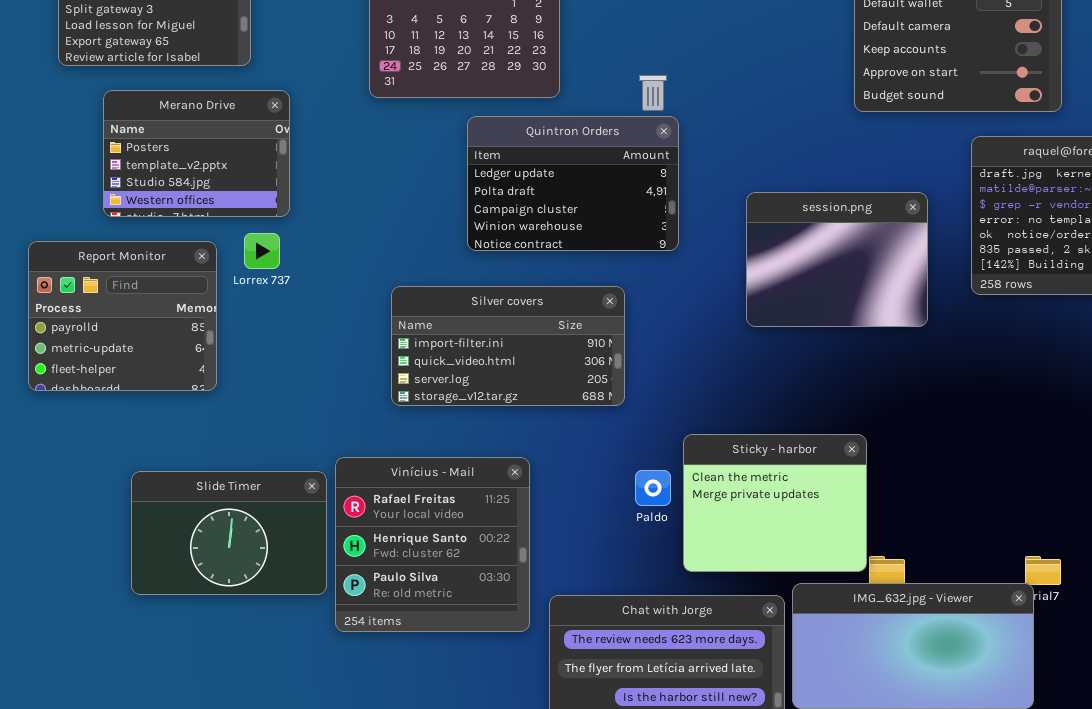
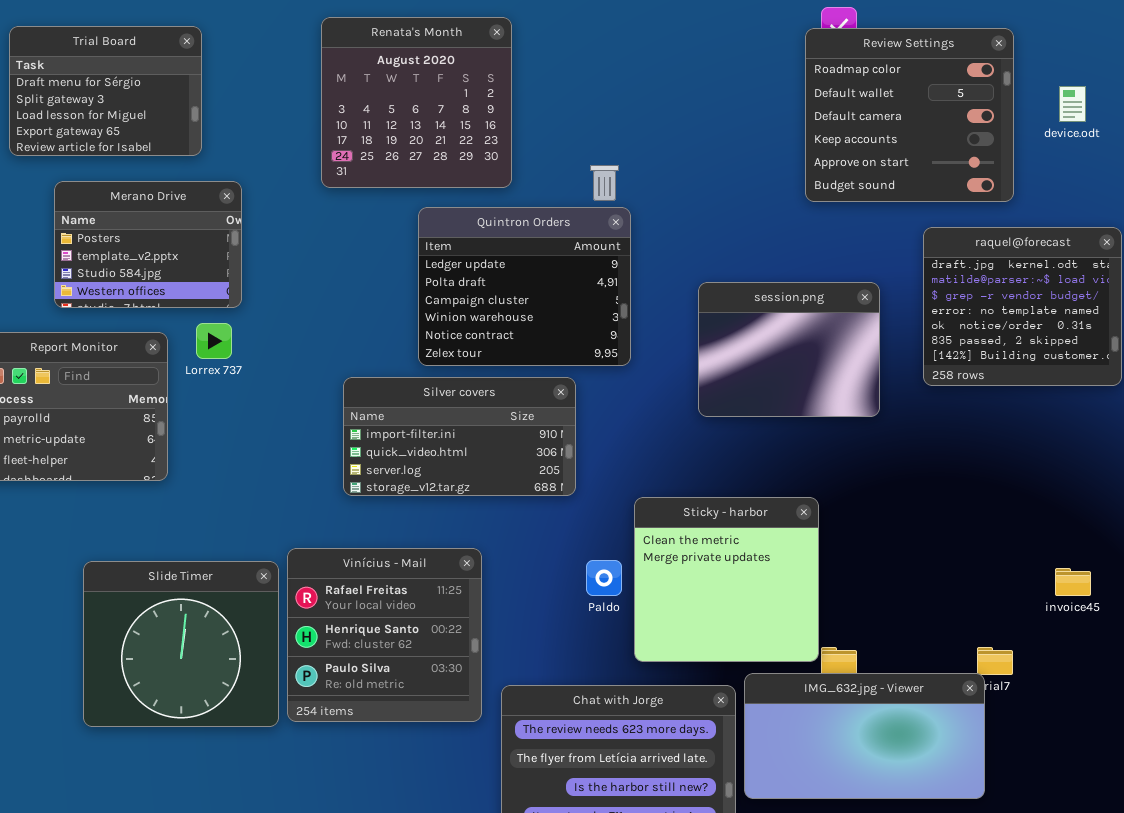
Quintron Orders: [467,116,679,251] -> [418,207,631,366], resized
Sticky - harbor: [683,434,867,572] -> [634,497,819,662], resized
Slide Timer: [131,471,327,595] -> [83,561,279,727], resized

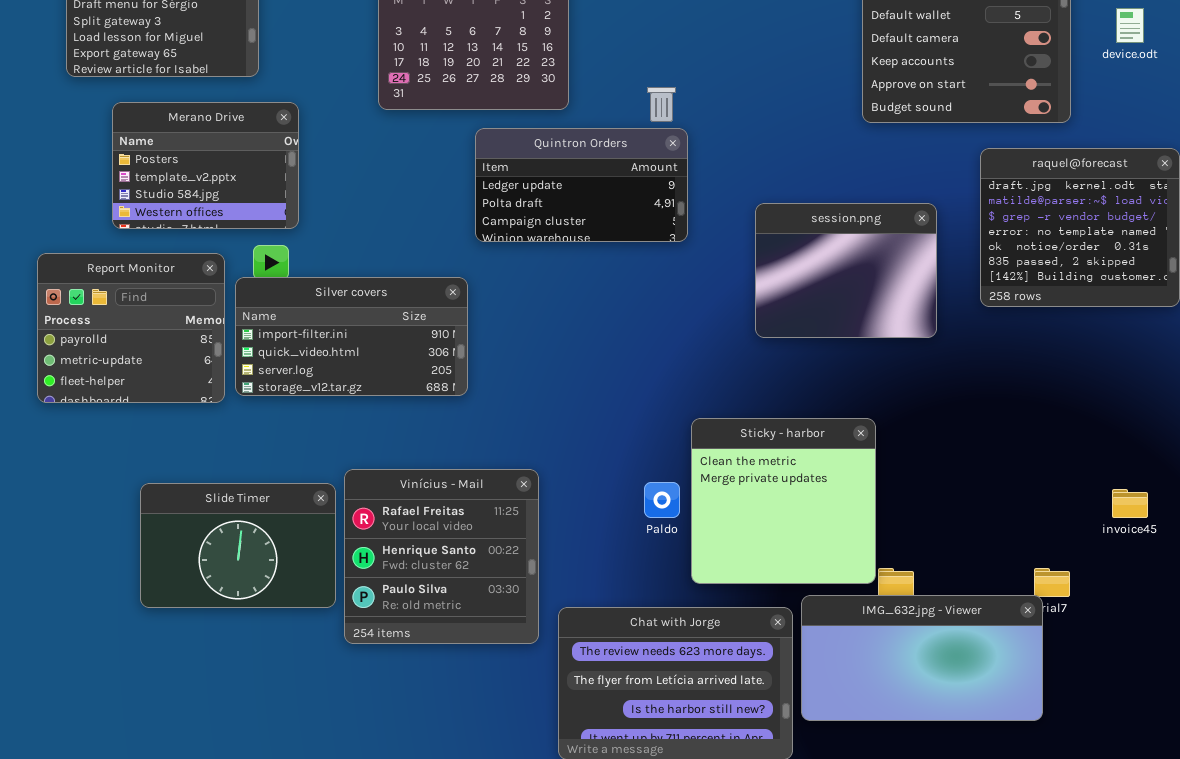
Quintron Orders: [418,207,631,366] -> [475,128,688,242], resized
Silver covers: [343,377,576,496] -> [235,277,468,396], moved
Slide Timer: [83,561,279,727] -> [140,483,336,608], resized

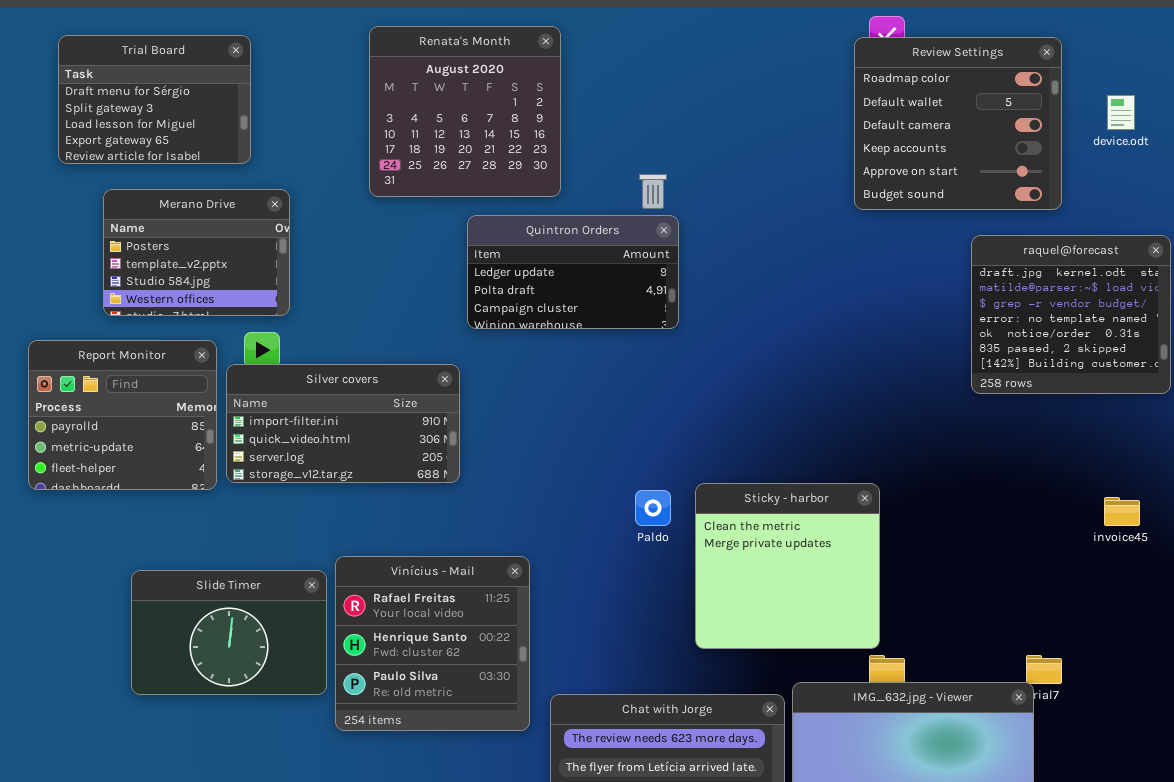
session.png: [755,203,937,338] -> none, closed
Sticky - harbor: [691,418,876,584] -> [695,483,880,649], moved
Paldo: [644,482,680,518] -> [635,490,671,526], moved
invoice45: [1112,489,1148,518] -> [1104,497,1140,526], moved

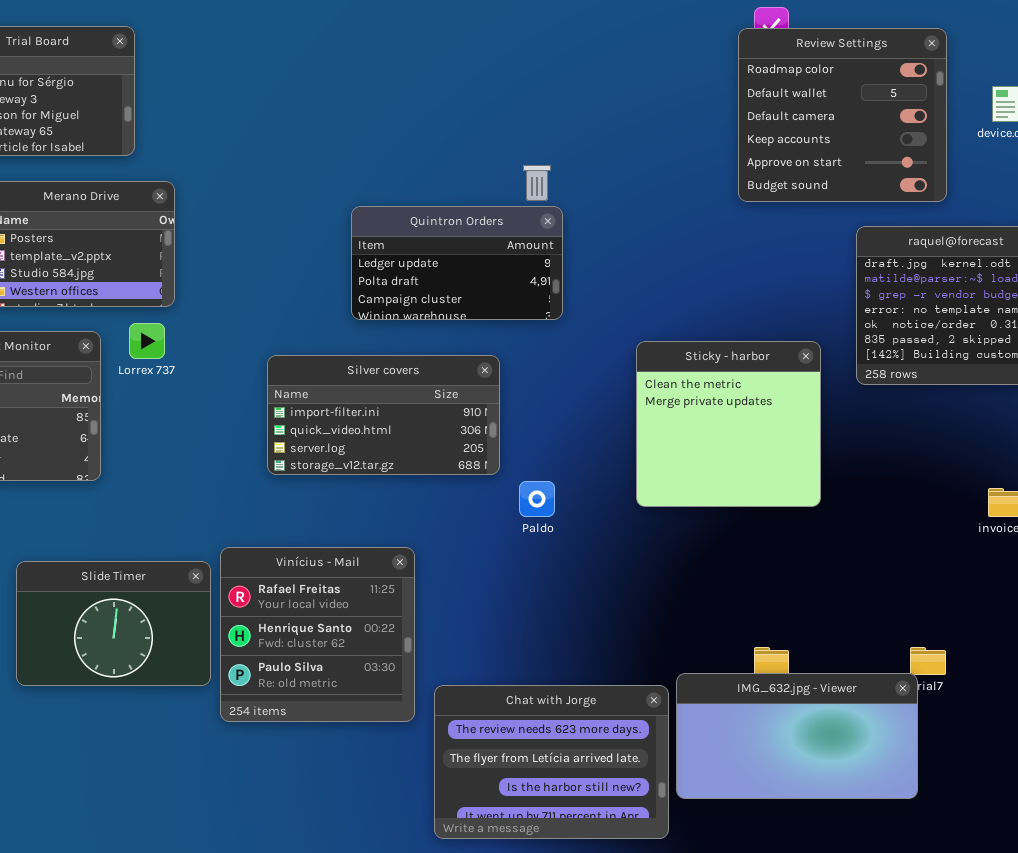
Renata's Month: [369,26,561,197] -> none, closed
Silver covers: [226,364,460,483] -> [267,355,500,475], moved
Sticky - harbor: [695,483,880,649] -> [636,341,821,507], moved

